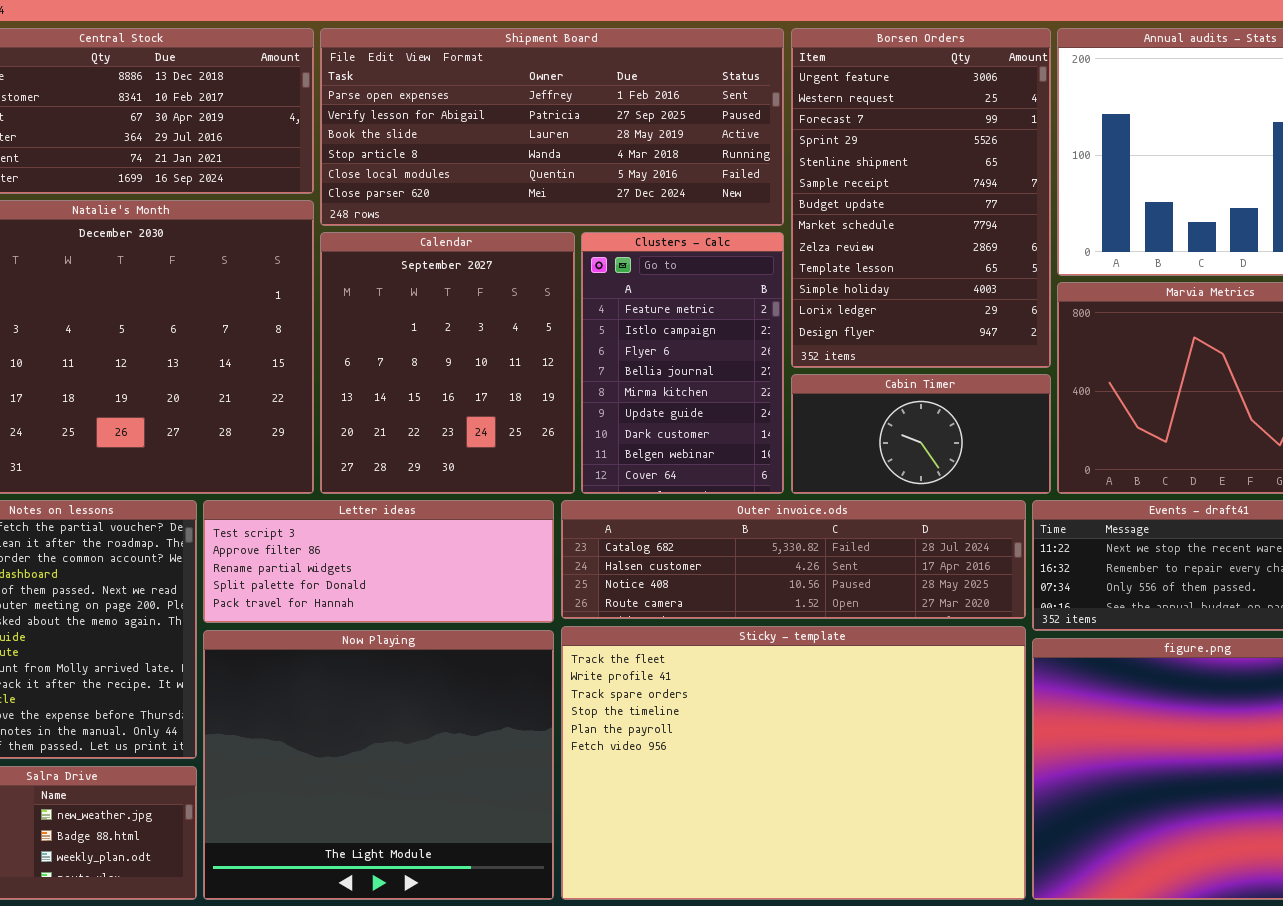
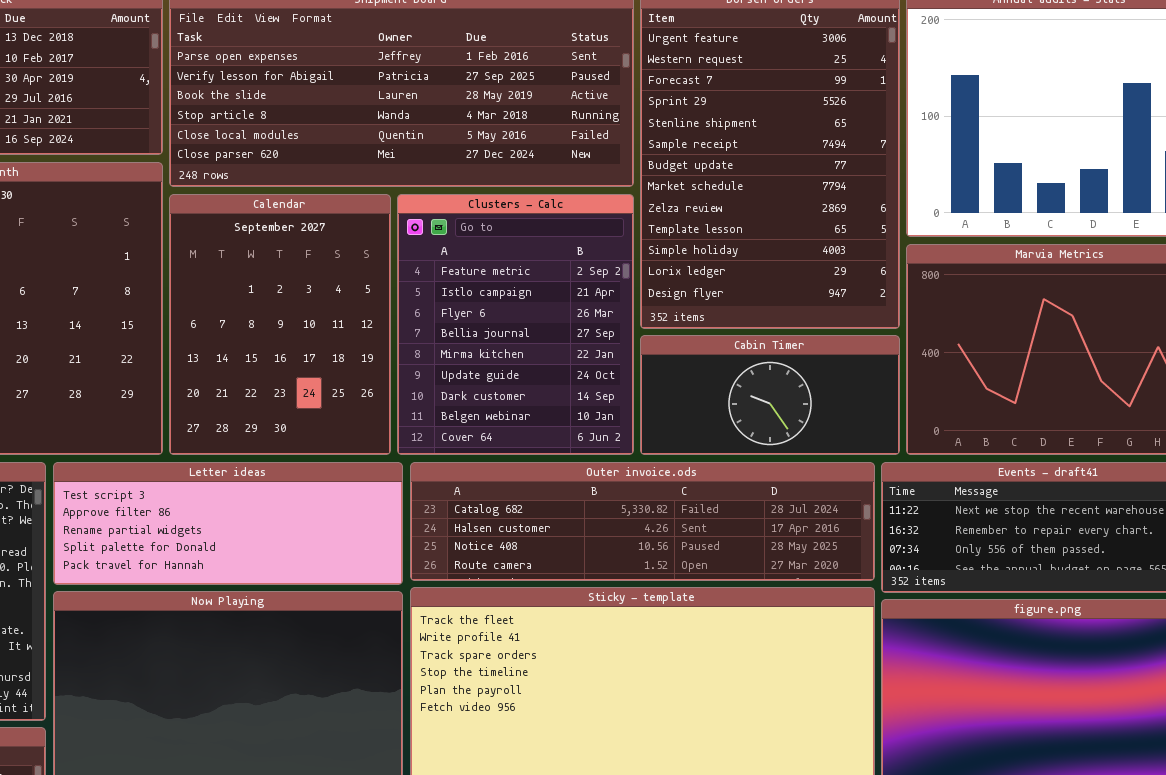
Calendar: [320,232,575,494] -> [169,194,391,455], resized
Clusters - Calc: [581,232,784,494] -> [397,194,634,455], resized

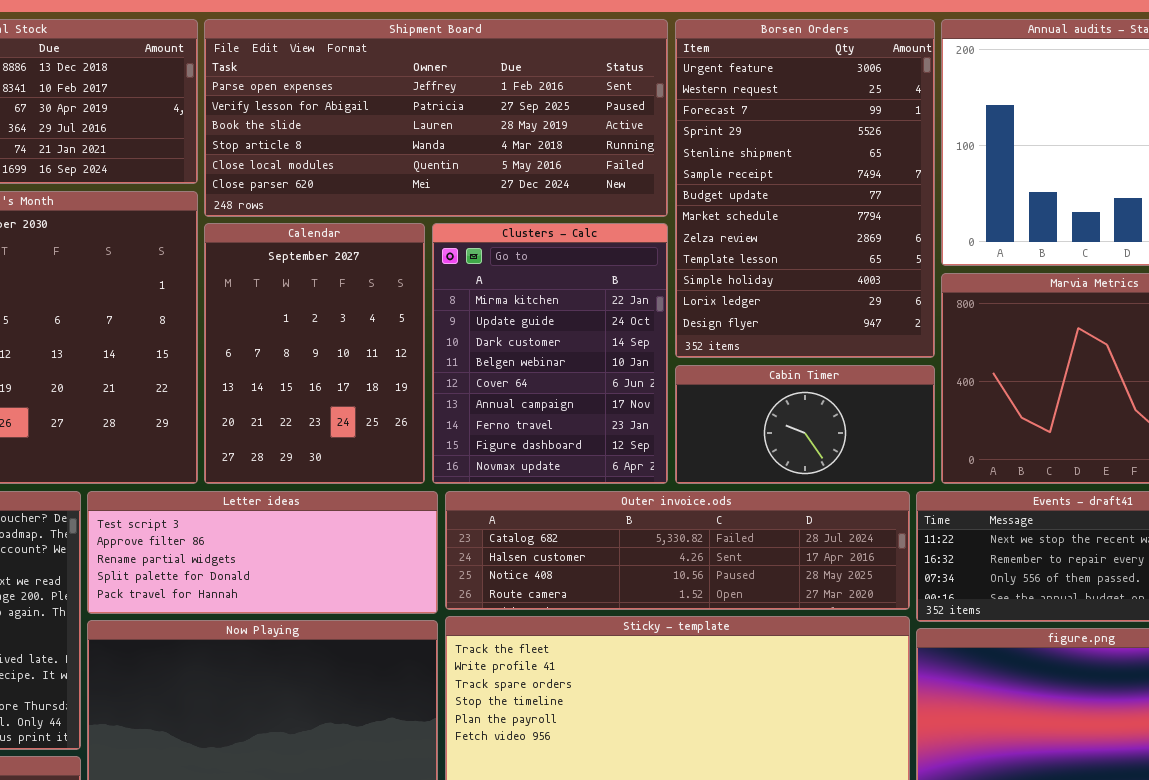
Clusters - Calc: [397,194,634,455] -> [432,223,668,484], scrolled down 4 rows

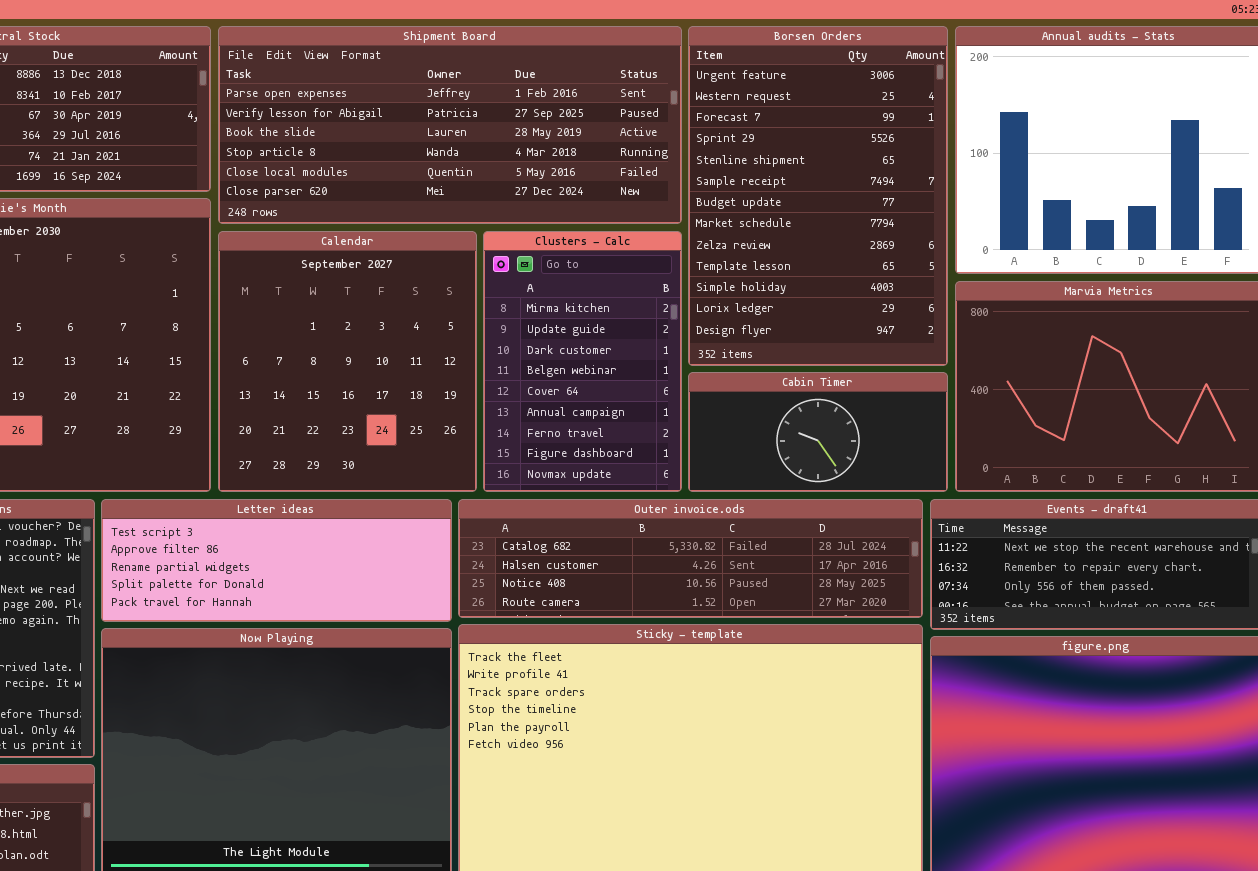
Calendar: [204,223,425,484] -> [218,231,477,492], resized
Clusters - Calc: [432,223,668,484] -> [483,231,682,492], resized

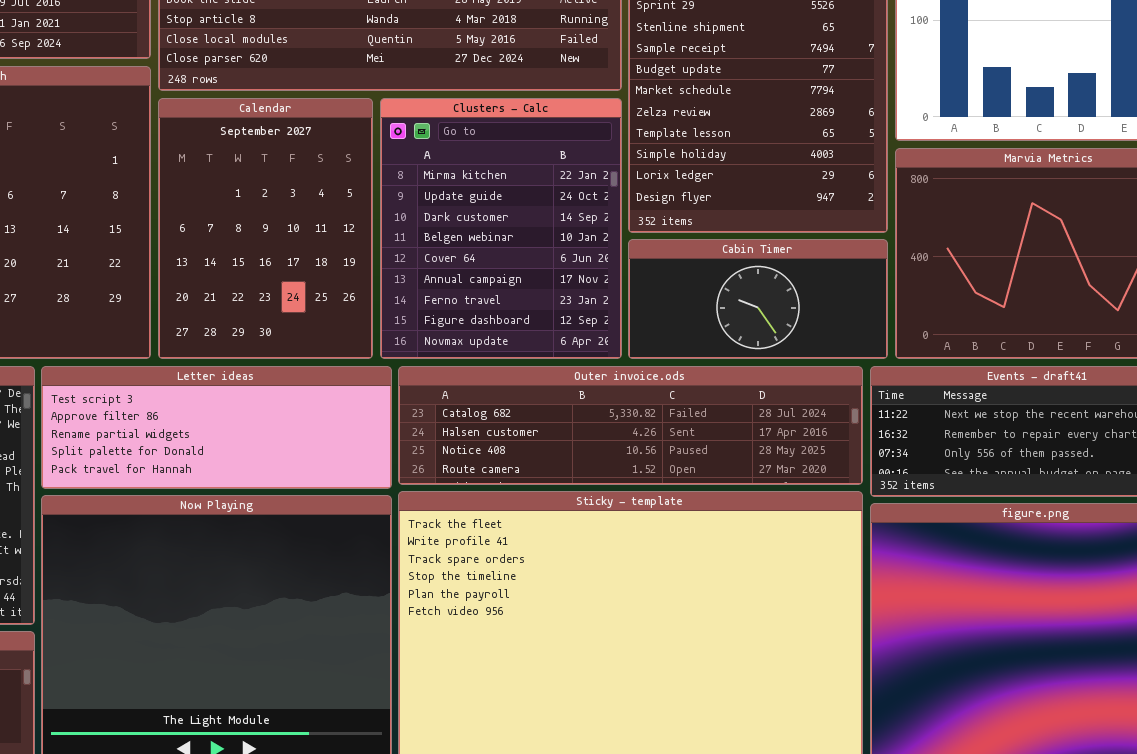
Calendar: [218,231,477,492] -> [158,98,373,359], resized
Clusters - Calc: [483,231,682,492] -> [380,98,622,359], resized

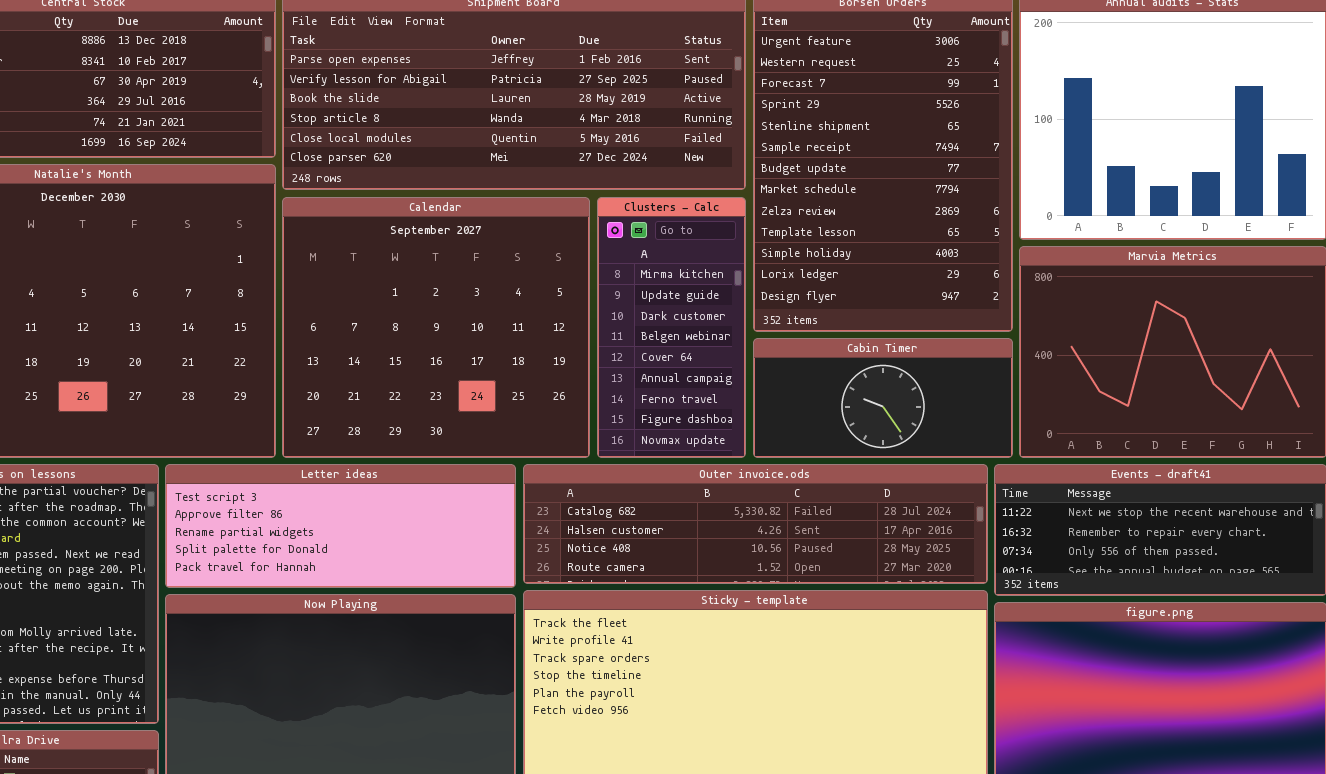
Calendar: [158,98,373,359] -> [282,197,590,458], resized
Clusters - Calc: [380,98,622,359] -> [597,197,746,458], resized

